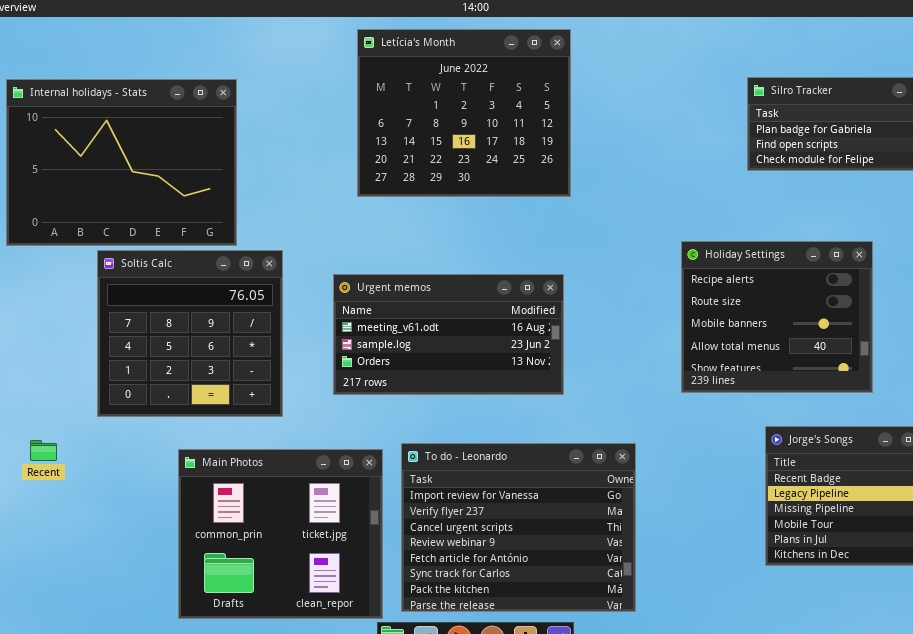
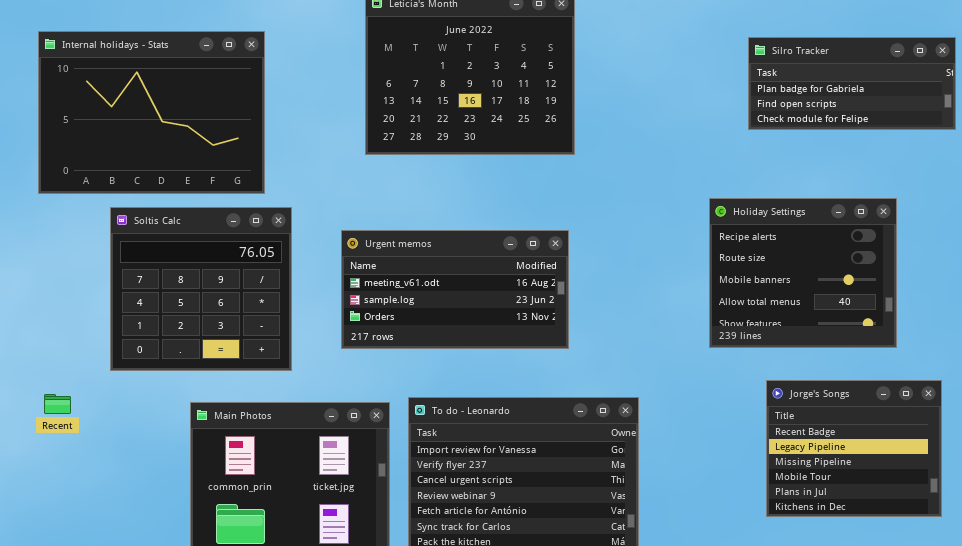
Internal holidays - Stats: [6,79,237,246] -> [38,31,265,194], moved
Holiday Settings: [681,241,873,393] -> [709,198,897,348], moved

